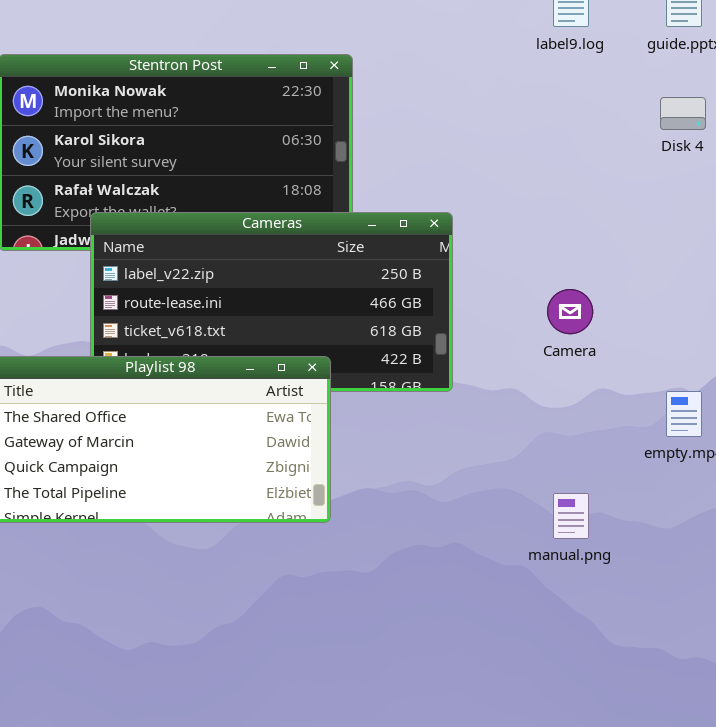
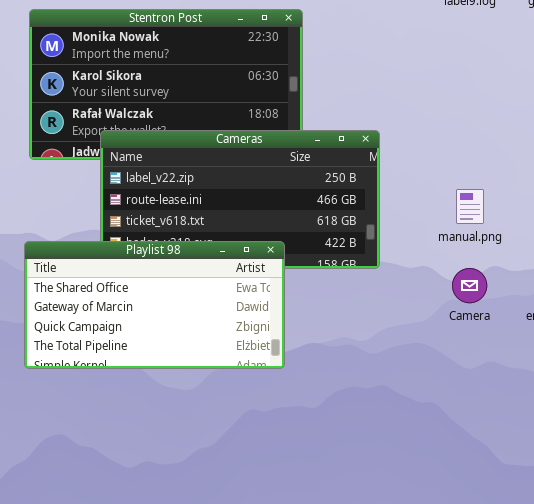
Camera: [547,289,593,334] -> [452,268,487,303], moved
manual.png: [553,493,589,539] -> [456,189,484,224], moved

